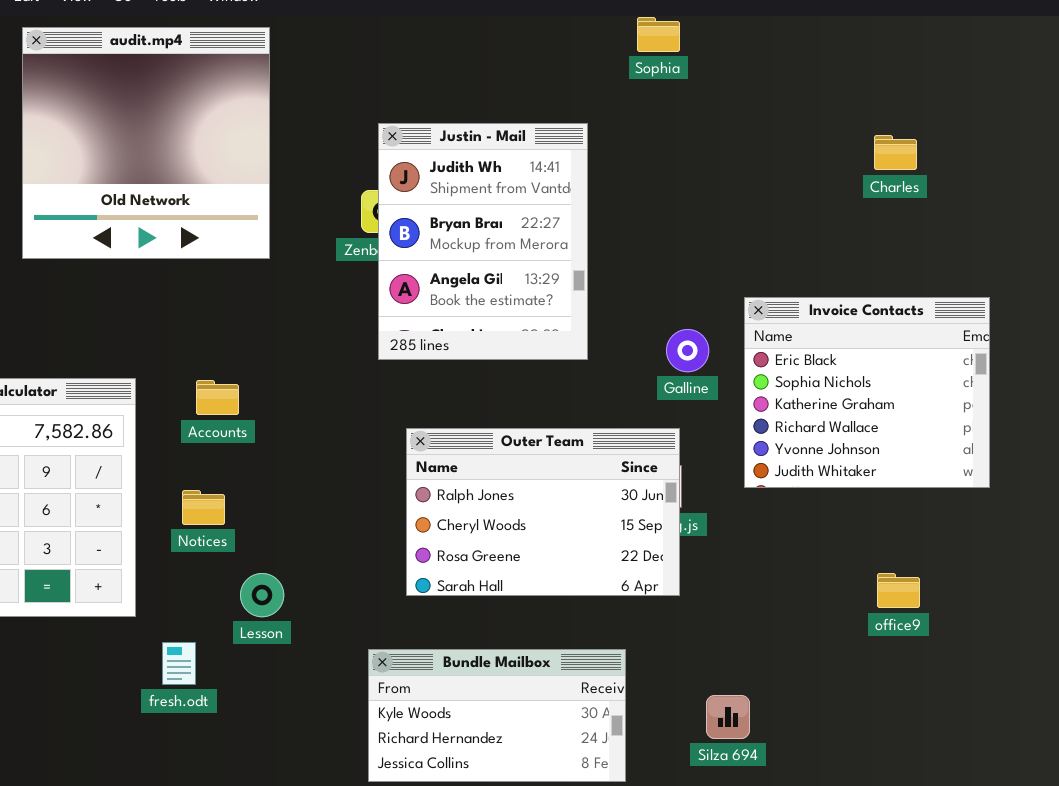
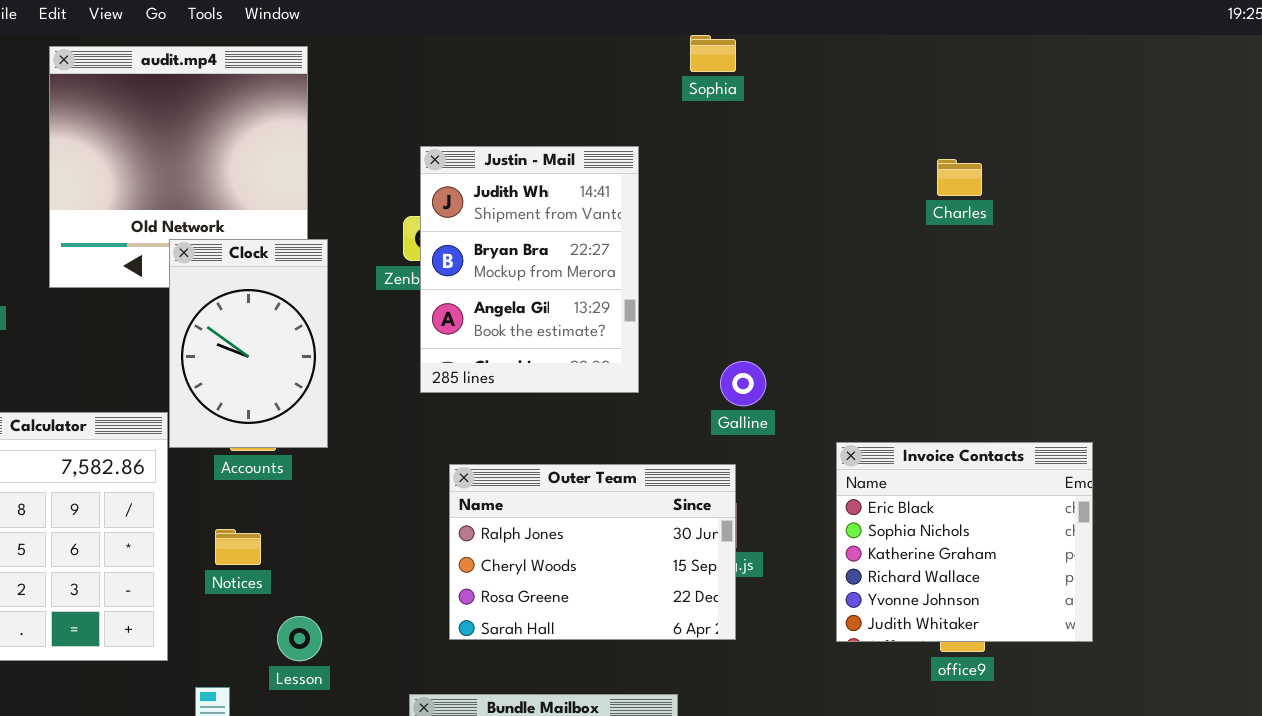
Clock: none -> [169,239,328,448], opened
Invoice Contacts: [744,297,990,488] -> [836,442,1093,642], moved

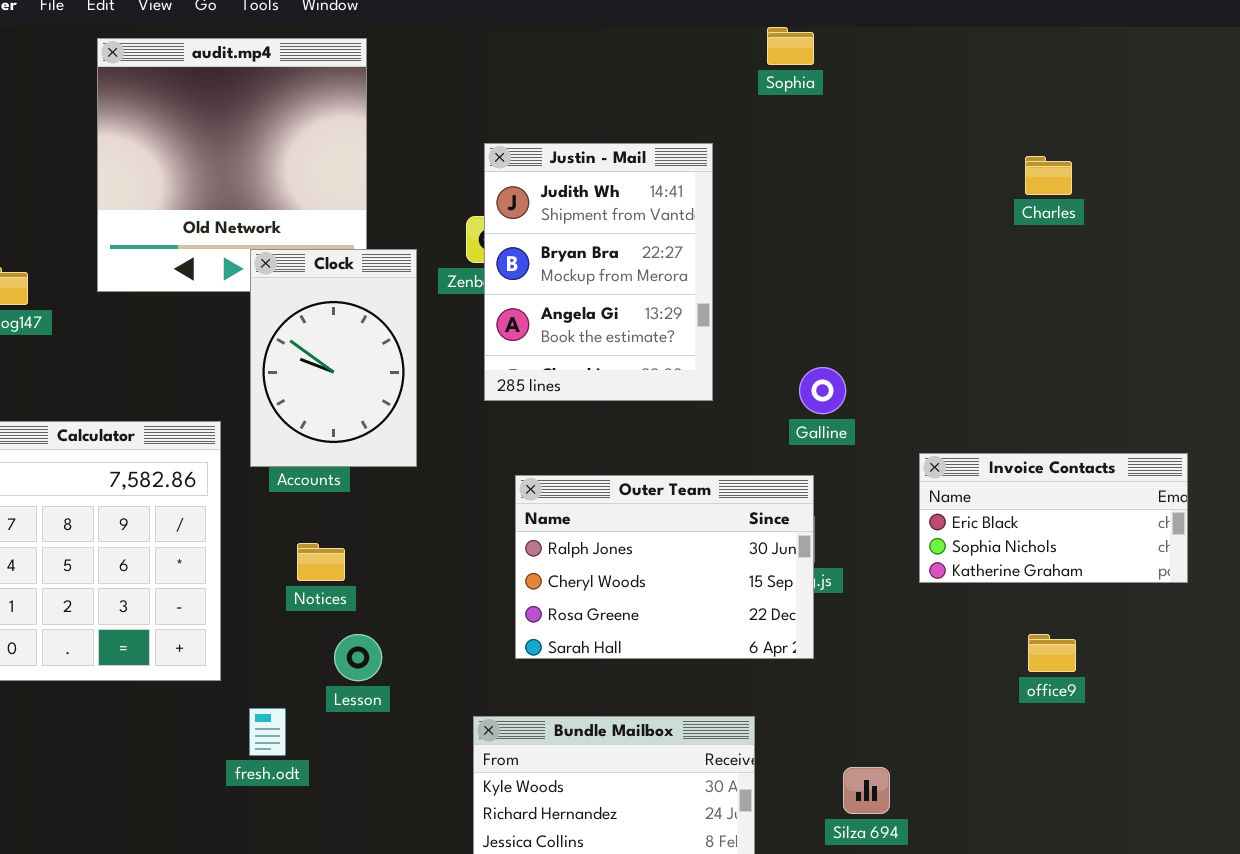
Clock: [169,239,328,448] -> [250,249,417,467], moved
Invoice Contacts: [836,442,1093,642] -> [919,453,1188,583], resized
Notices: [215,529,261,565] -> [297,543,345,581], moved

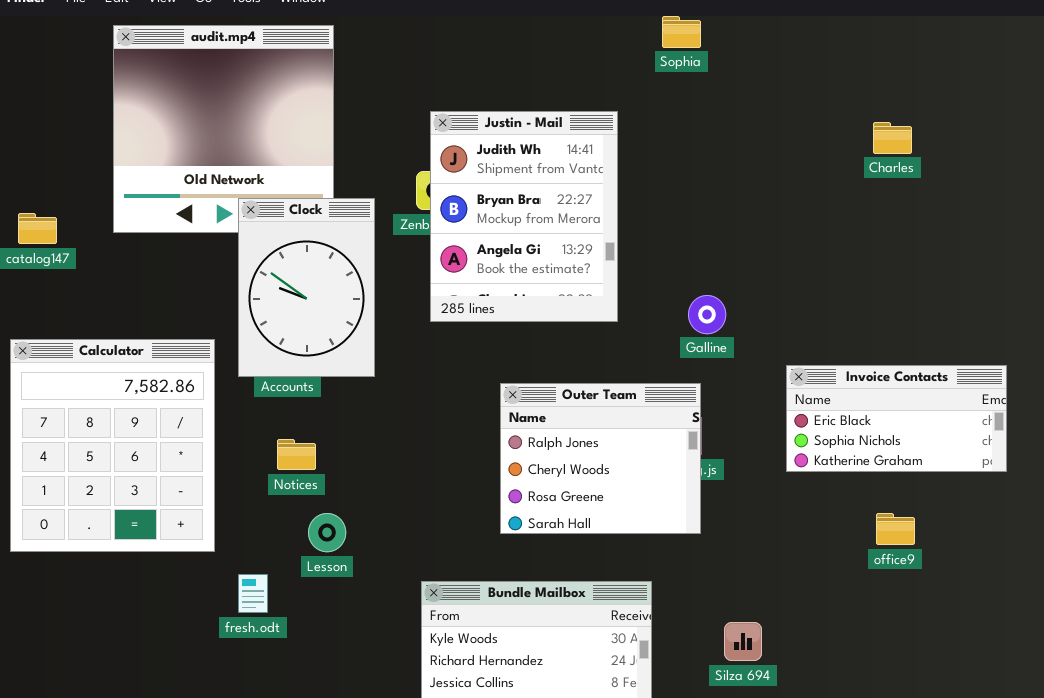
Outer Team: [515,475,814,659] -> [500,383,701,534], resized

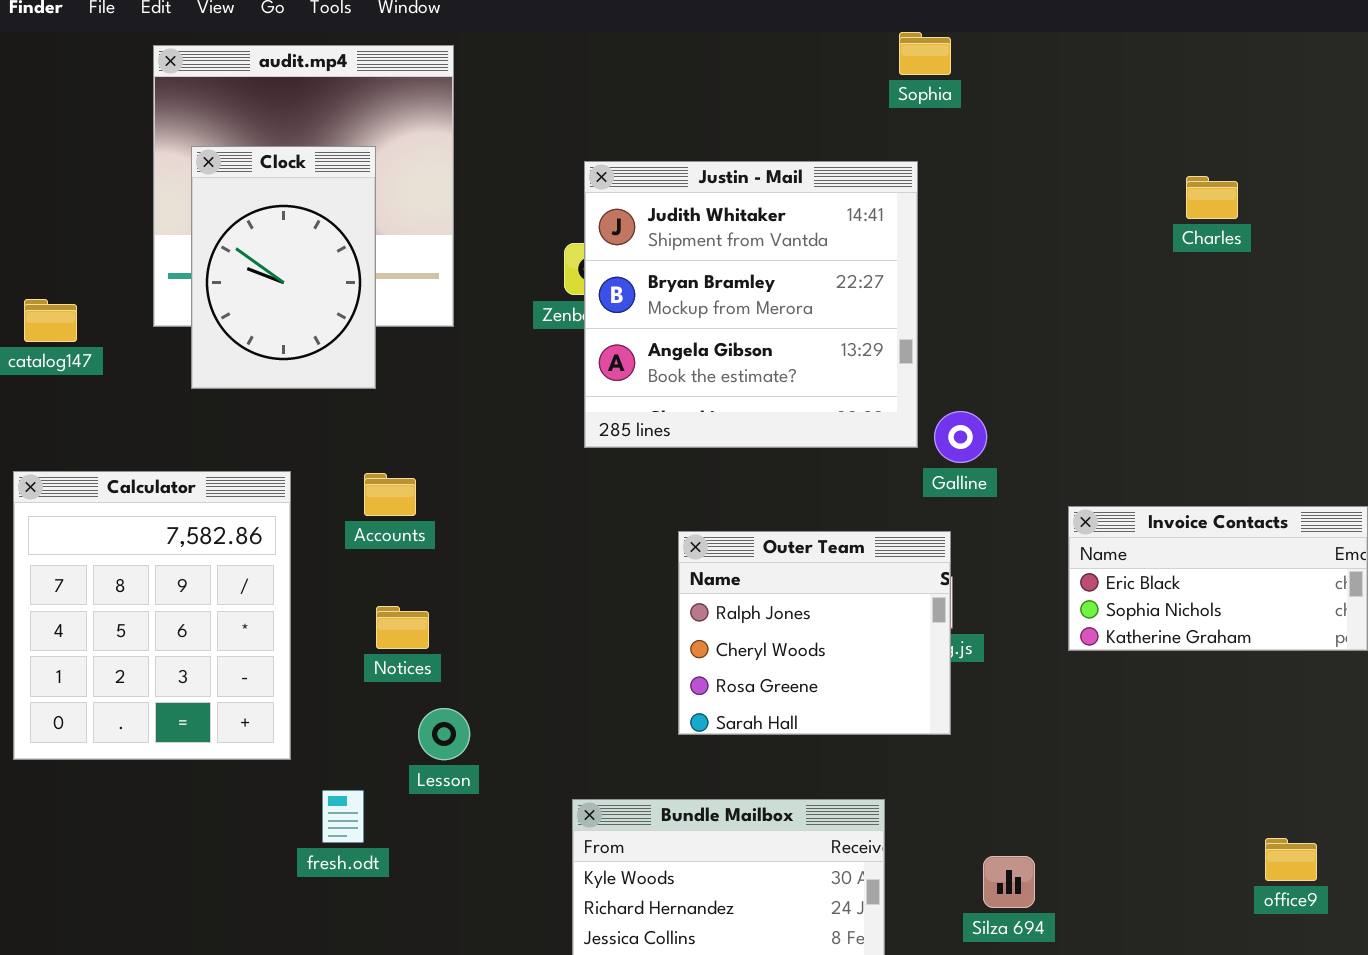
Justin - Mail: [430,111,618,322] -> [584,161,918,448], resized
Clock: [238,198,375,377] -> [191,146,376,389], moved
office9: [876,513,915,545] -> [1265,838,1317,881], moved

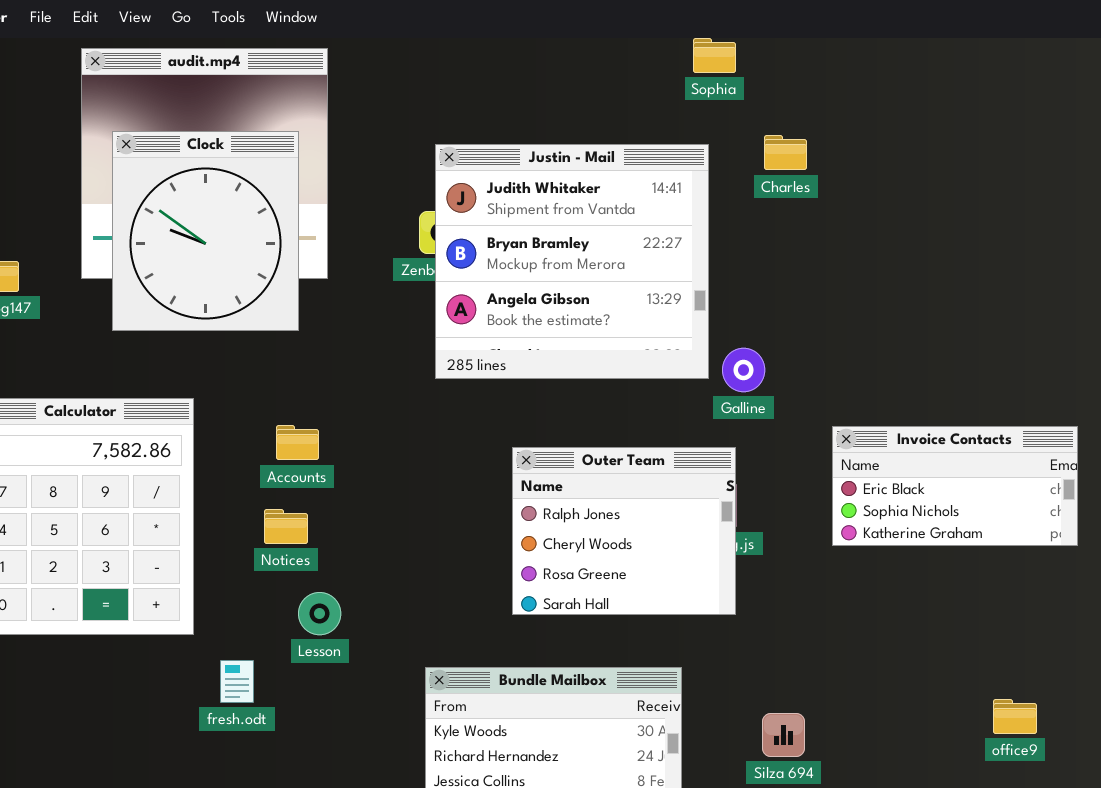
Clock: [191,146,376,389] -> [112,131,299,331], resized
Charles: [1186,176,1238,219] -> [764,135,807,170], moved
Accounts: [364,473,416,516] -> [276,425,319,460], moved

